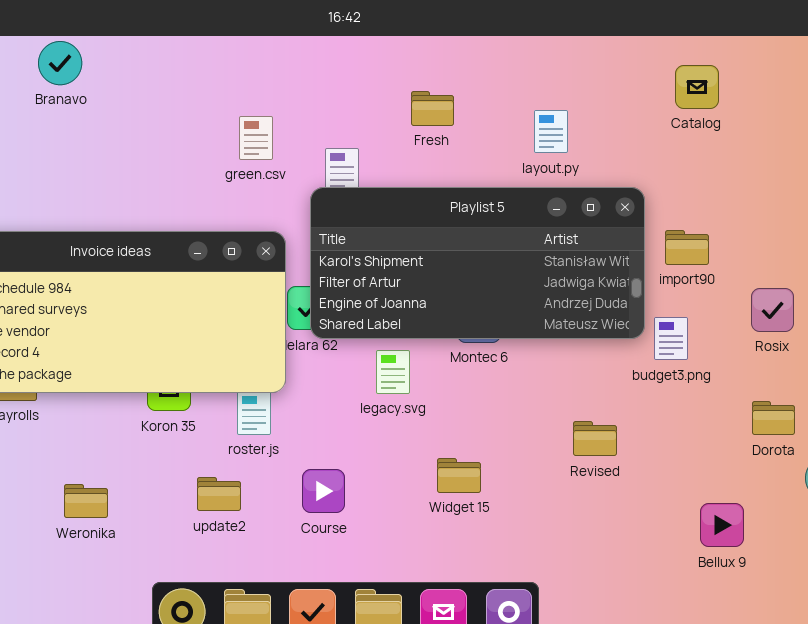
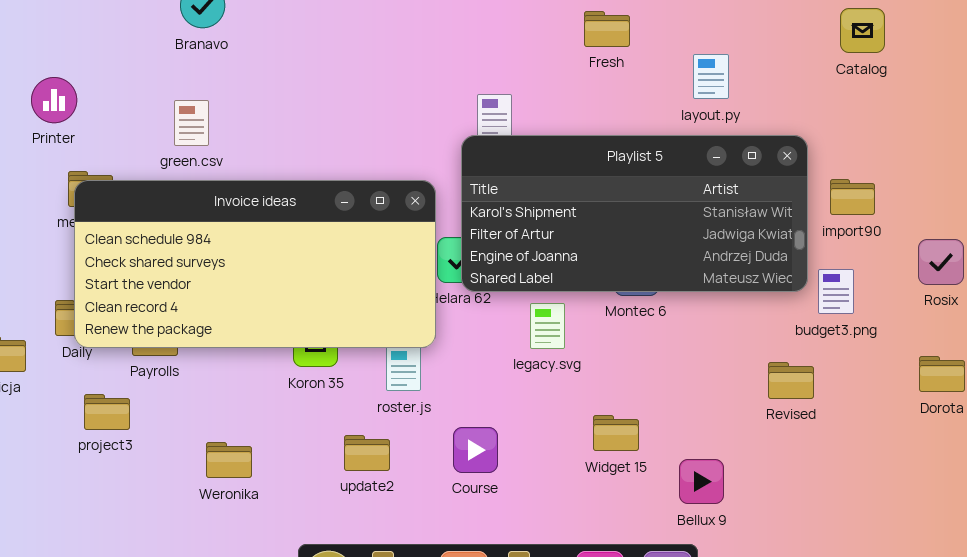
Fresh: [411,91,454,126] -> [584,11,630,47], moved
green.csv: [239,116,273,160] -> [174,100,209,146], moved
Revised: [573,421,617,456] -> [768,362,814,399], moved
Bellux 9: [700,503,744,547] -> [679,459,724,504], moved

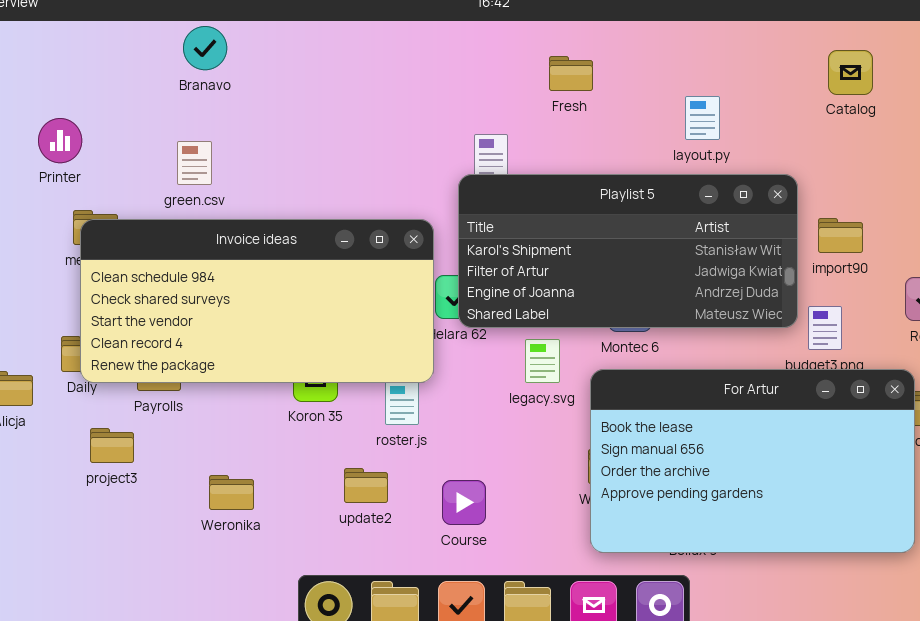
Fresh: [584,11,630,47] -> [549,56,593,91], moved
For Artur: none -> [590,369,915,553], opened
Course: [453,427,498,473] -> [442,480,486,525], moved

